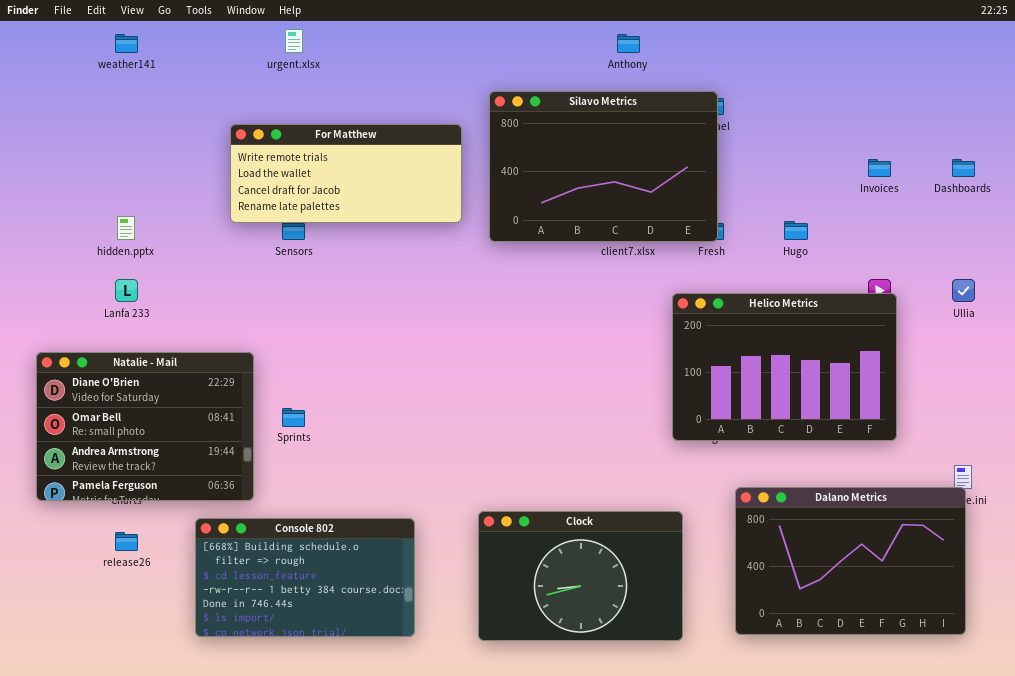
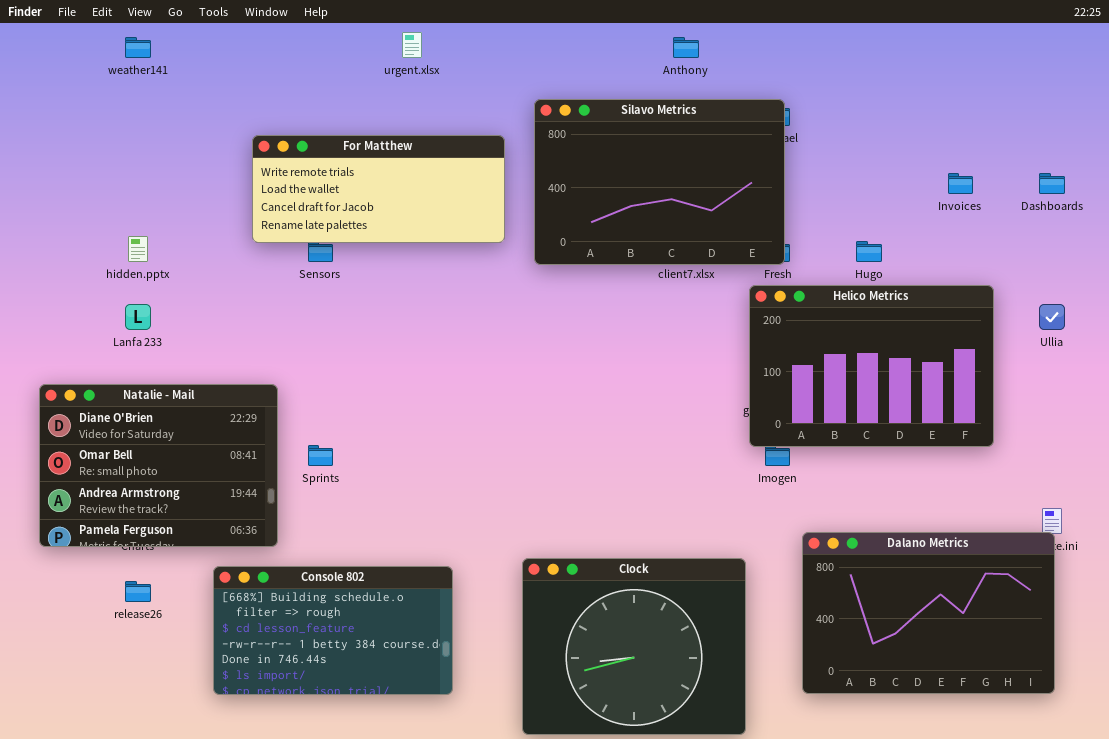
urgent.xlsx: [285,29,303,53] -> [402,32,422,58], moved
Helico Metrics: [672,293,897,441] -> [749,285,994,447], moved
Clock: [478,511,683,641] -> [522,558,746,735], resized

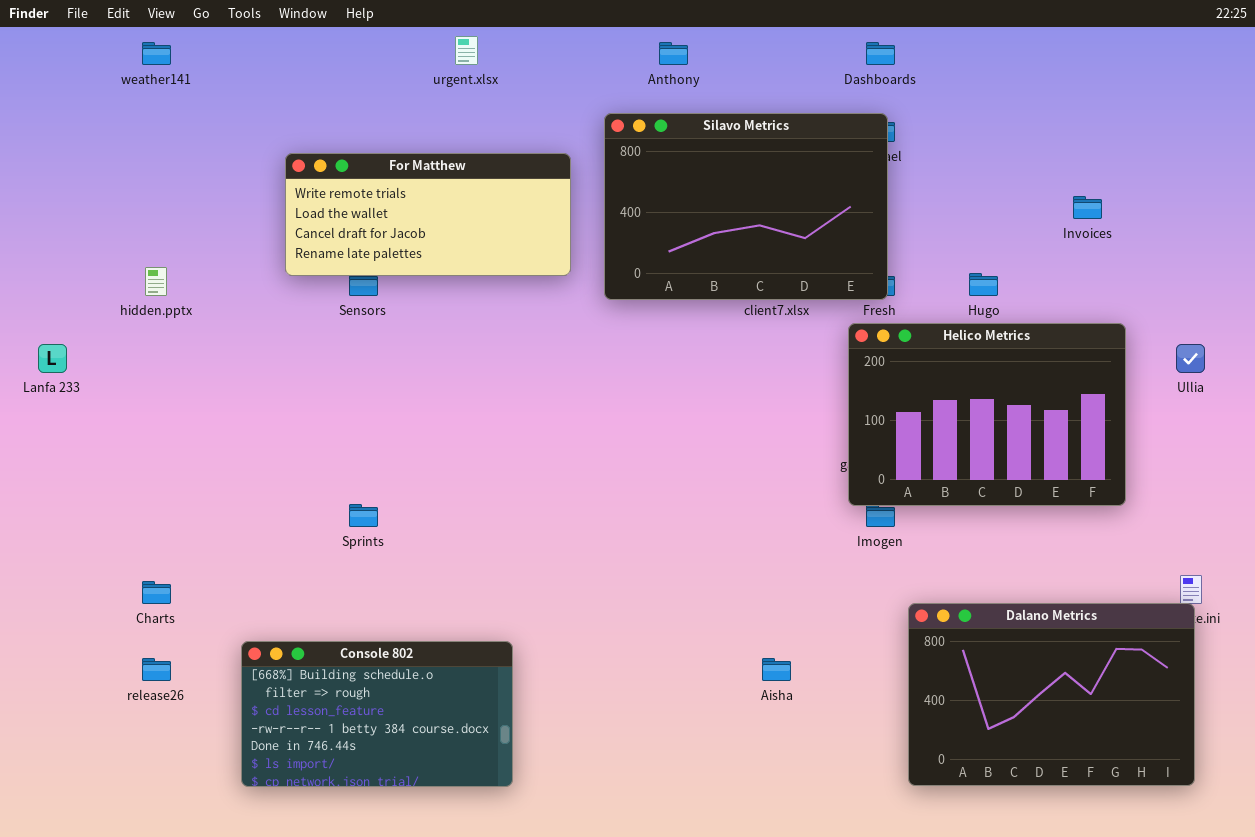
Anthony: [673,37,699,58] -> [659,42,688,65], moved
Dashboards: [1039,173,1065,194] -> [866,42,895,65], moved
Lanfa 233: [125,304,151,330] -> [38,344,67,373], moved
Natalie - Mail: [39,384,278,547] -> none, closed
Clock: [522,558,746,735] -> none, closed

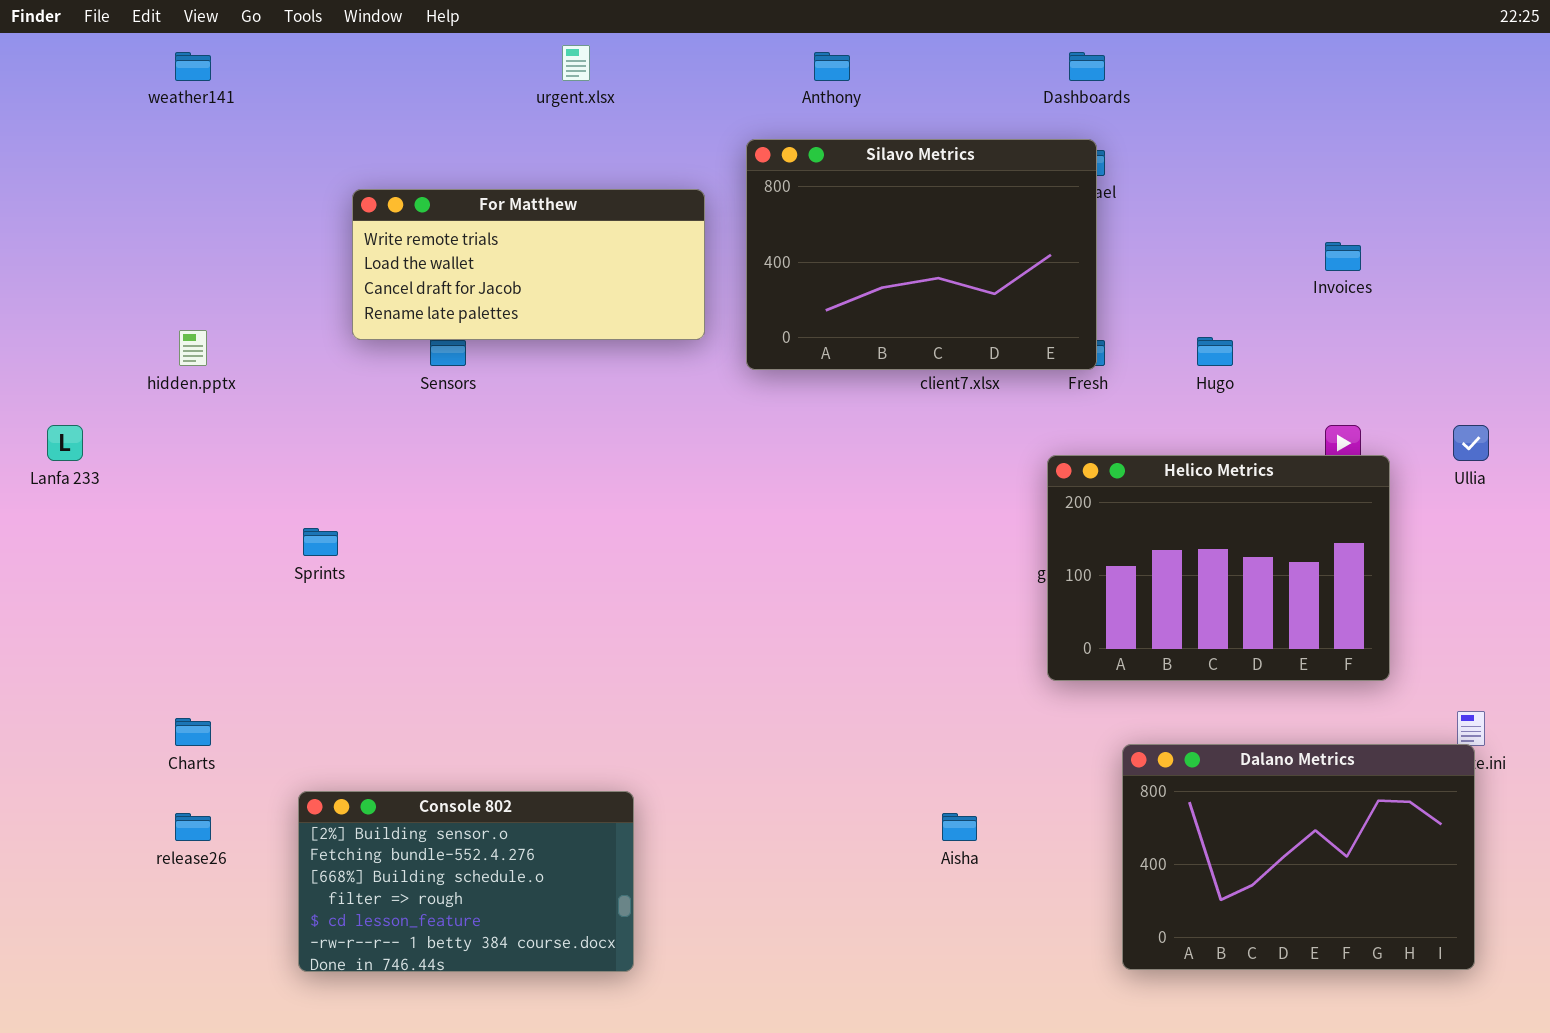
Helico Metrics: [848,323,1126,506] -> [1047,455,1390,681], moved
Sprints: [349,504,378,527] -> [303,528,338,556], moved
Console 802: [241,641,513,787] -> [298,791,634,972], scrolled up 2 rows

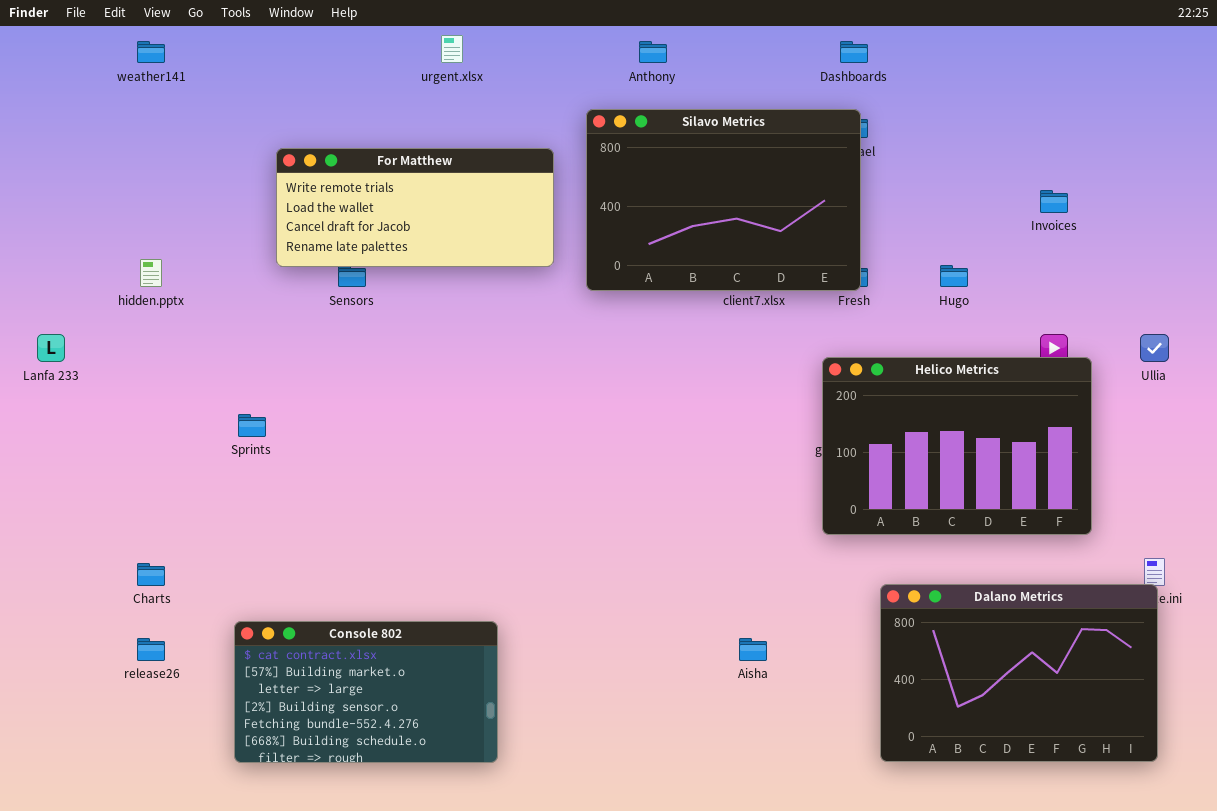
Console 802: [298,791,634,972] -> [234,621,498,763], scrolled up 3 rows

